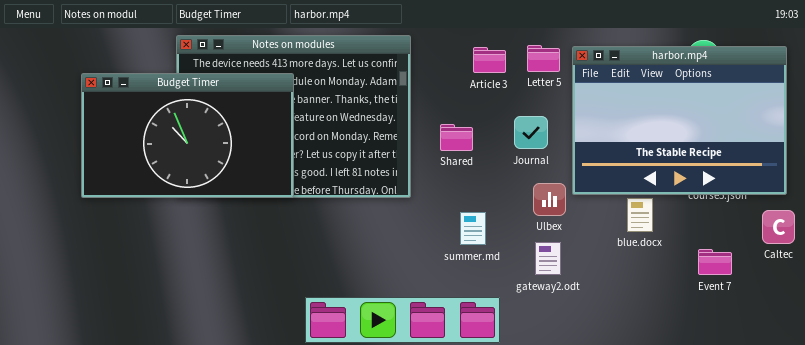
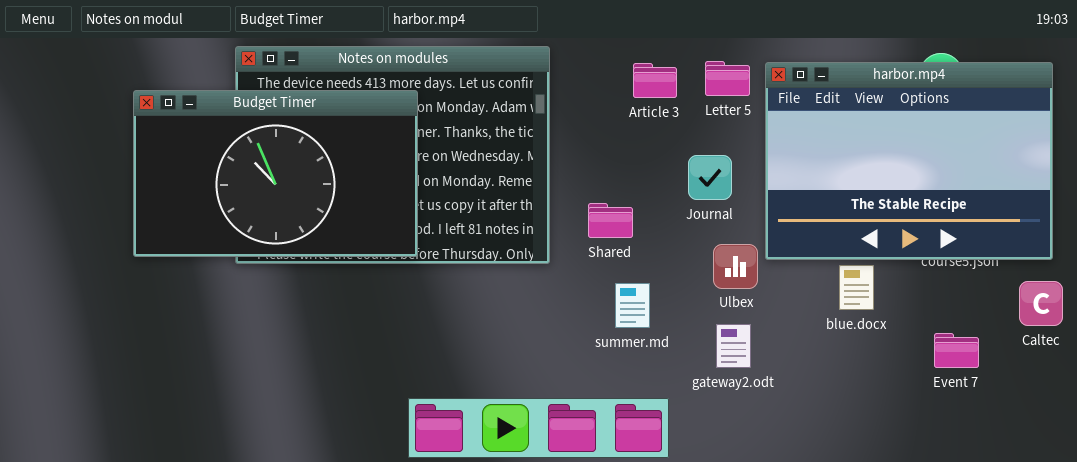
Budget Timer: [81,73,294,198] -> [133,90,418,257], moved
Shared: [440,124,473,151] -> [588,203,633,238], moved

